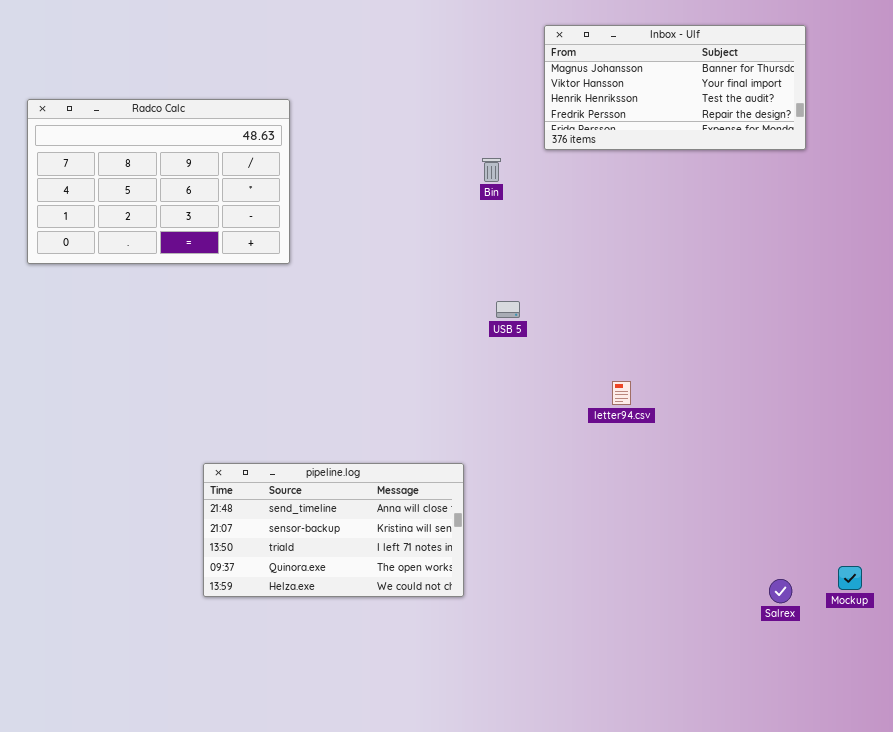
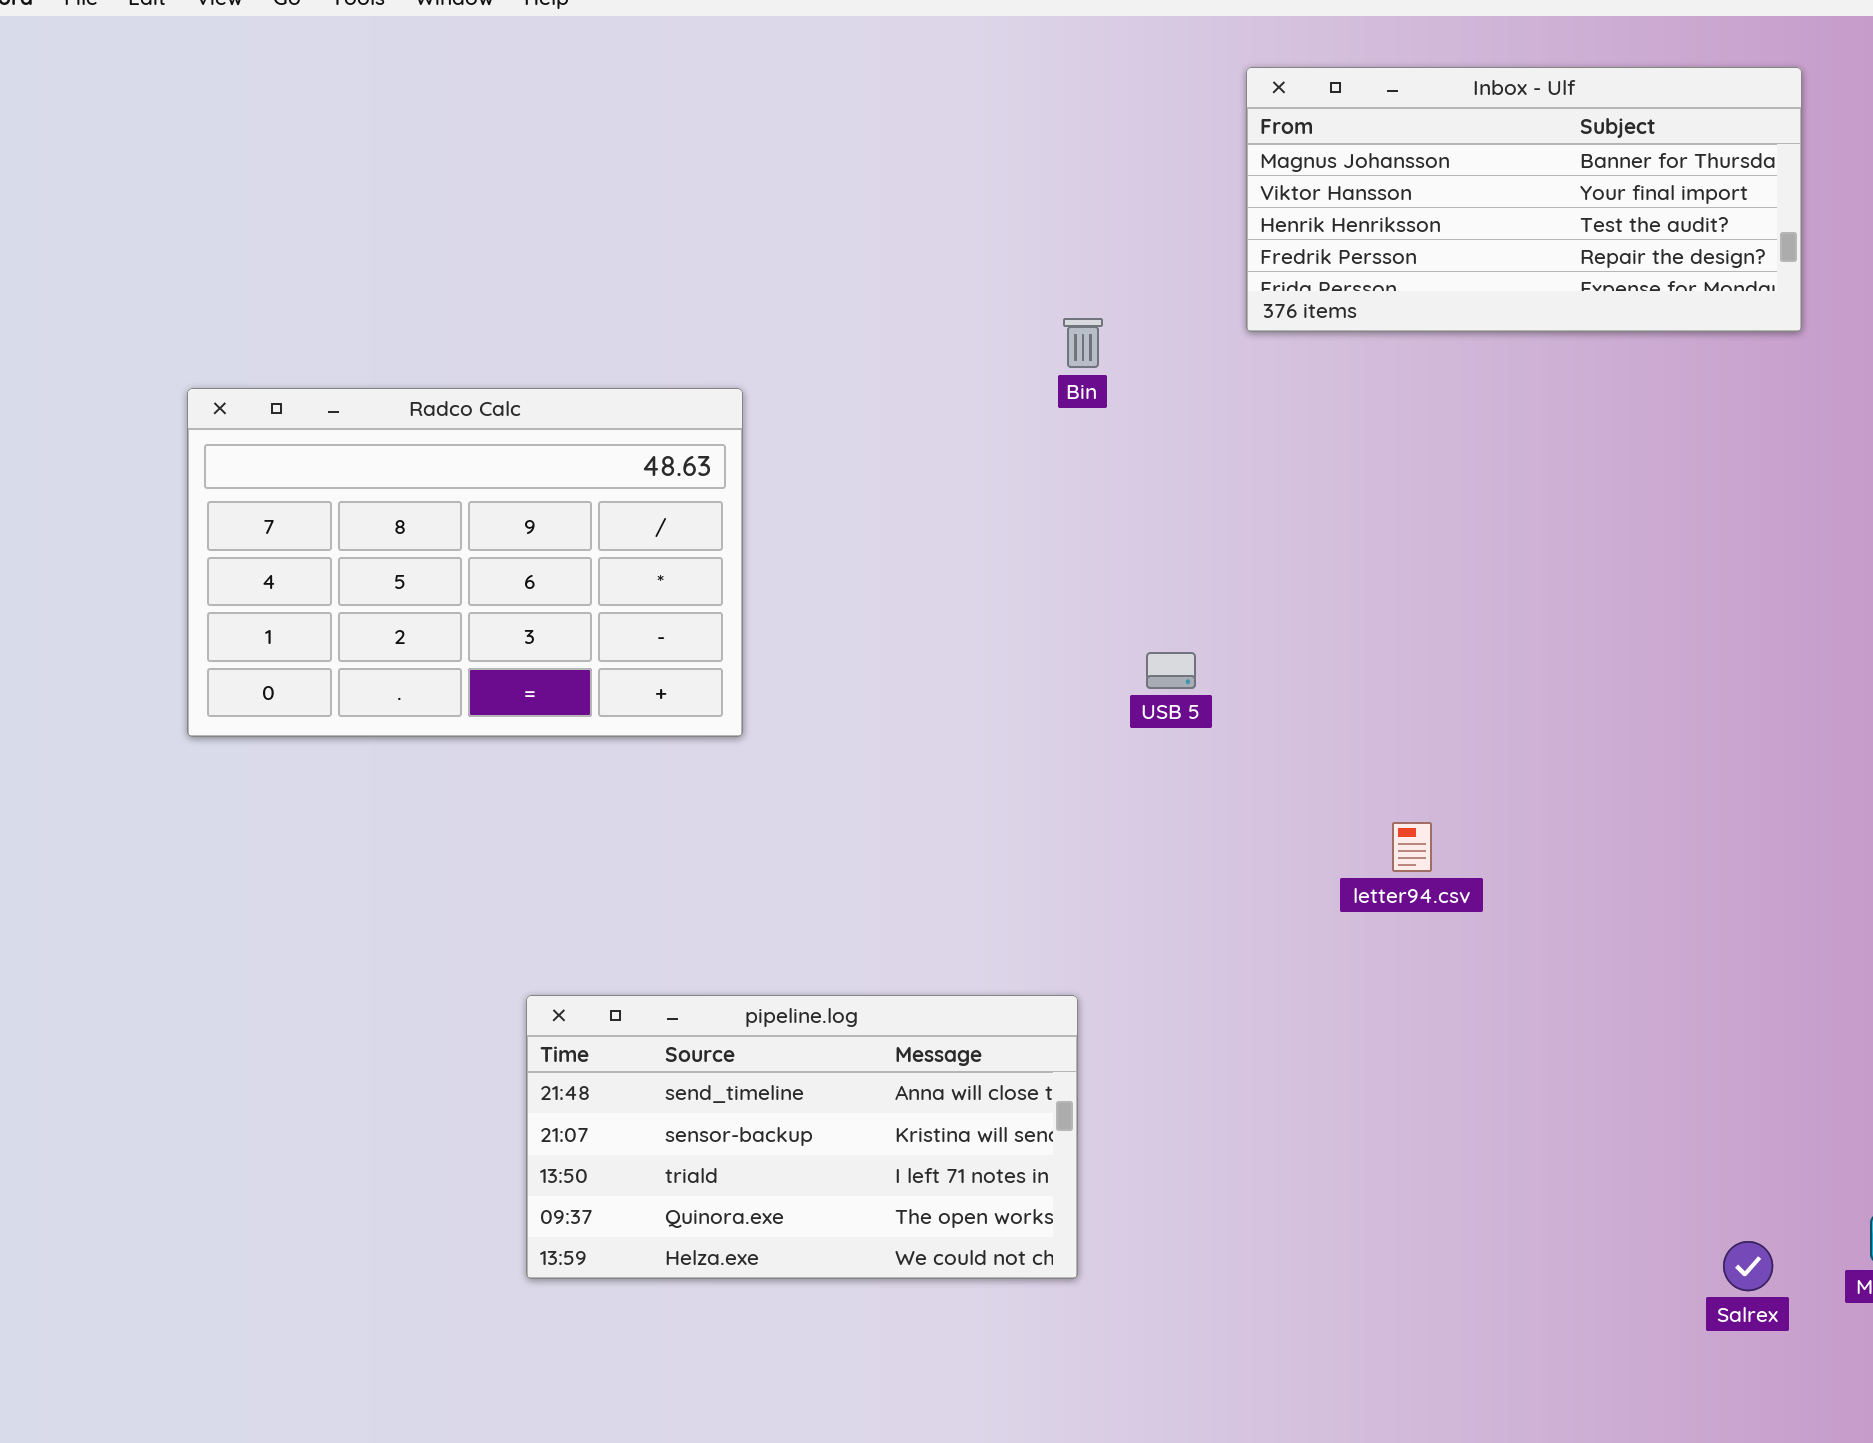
Radco Calc: [27,99,290,264] -> [187,388,743,737], moved
Bin: [482,158,501,182] -> [1063,318,1103,368], moved

